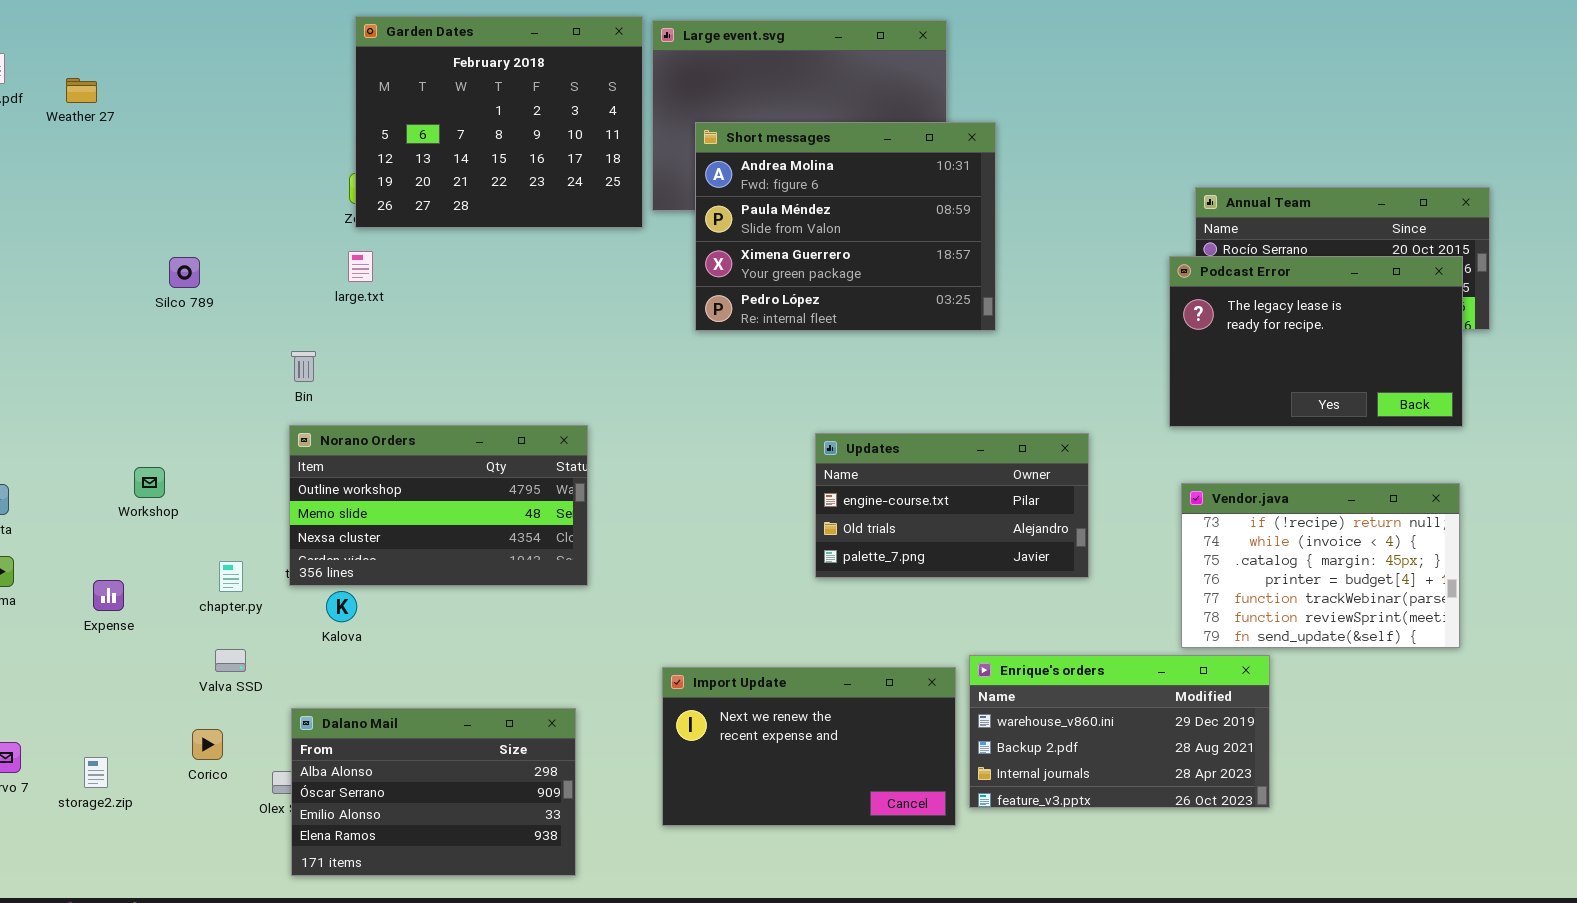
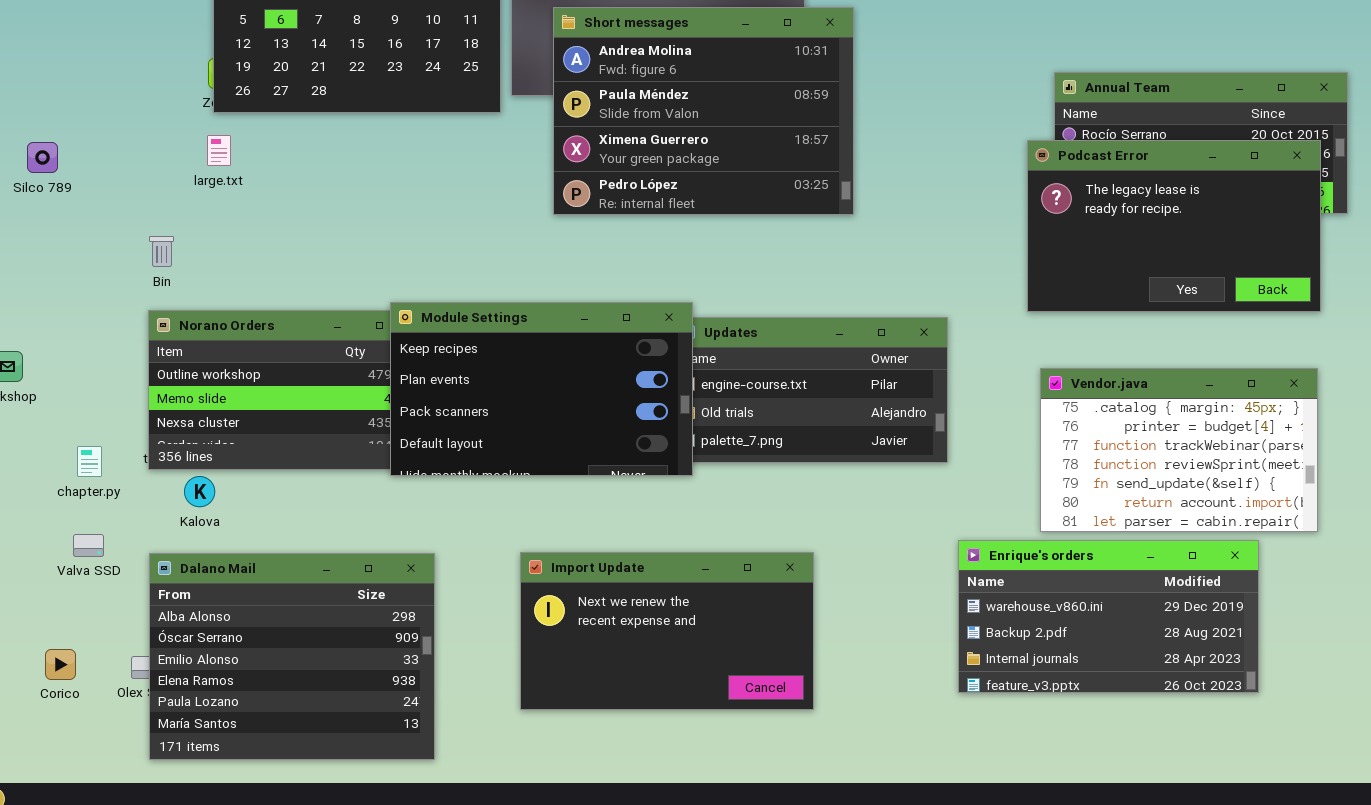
Module Settings: none -> [390,302,693,476], opened
Vendor.java: [1181,483,1460,648] -> [1040,368,1318,532], scrolled down 2 rows
Enrique's orders: [969,655,1270,808] -> [958,540,1259,693], moved
Dalano Mail: [291,708,576,876] -> [149,553,435,760], resized
Corico: [192,729,223,760] -> [45,649,76,680], moved

